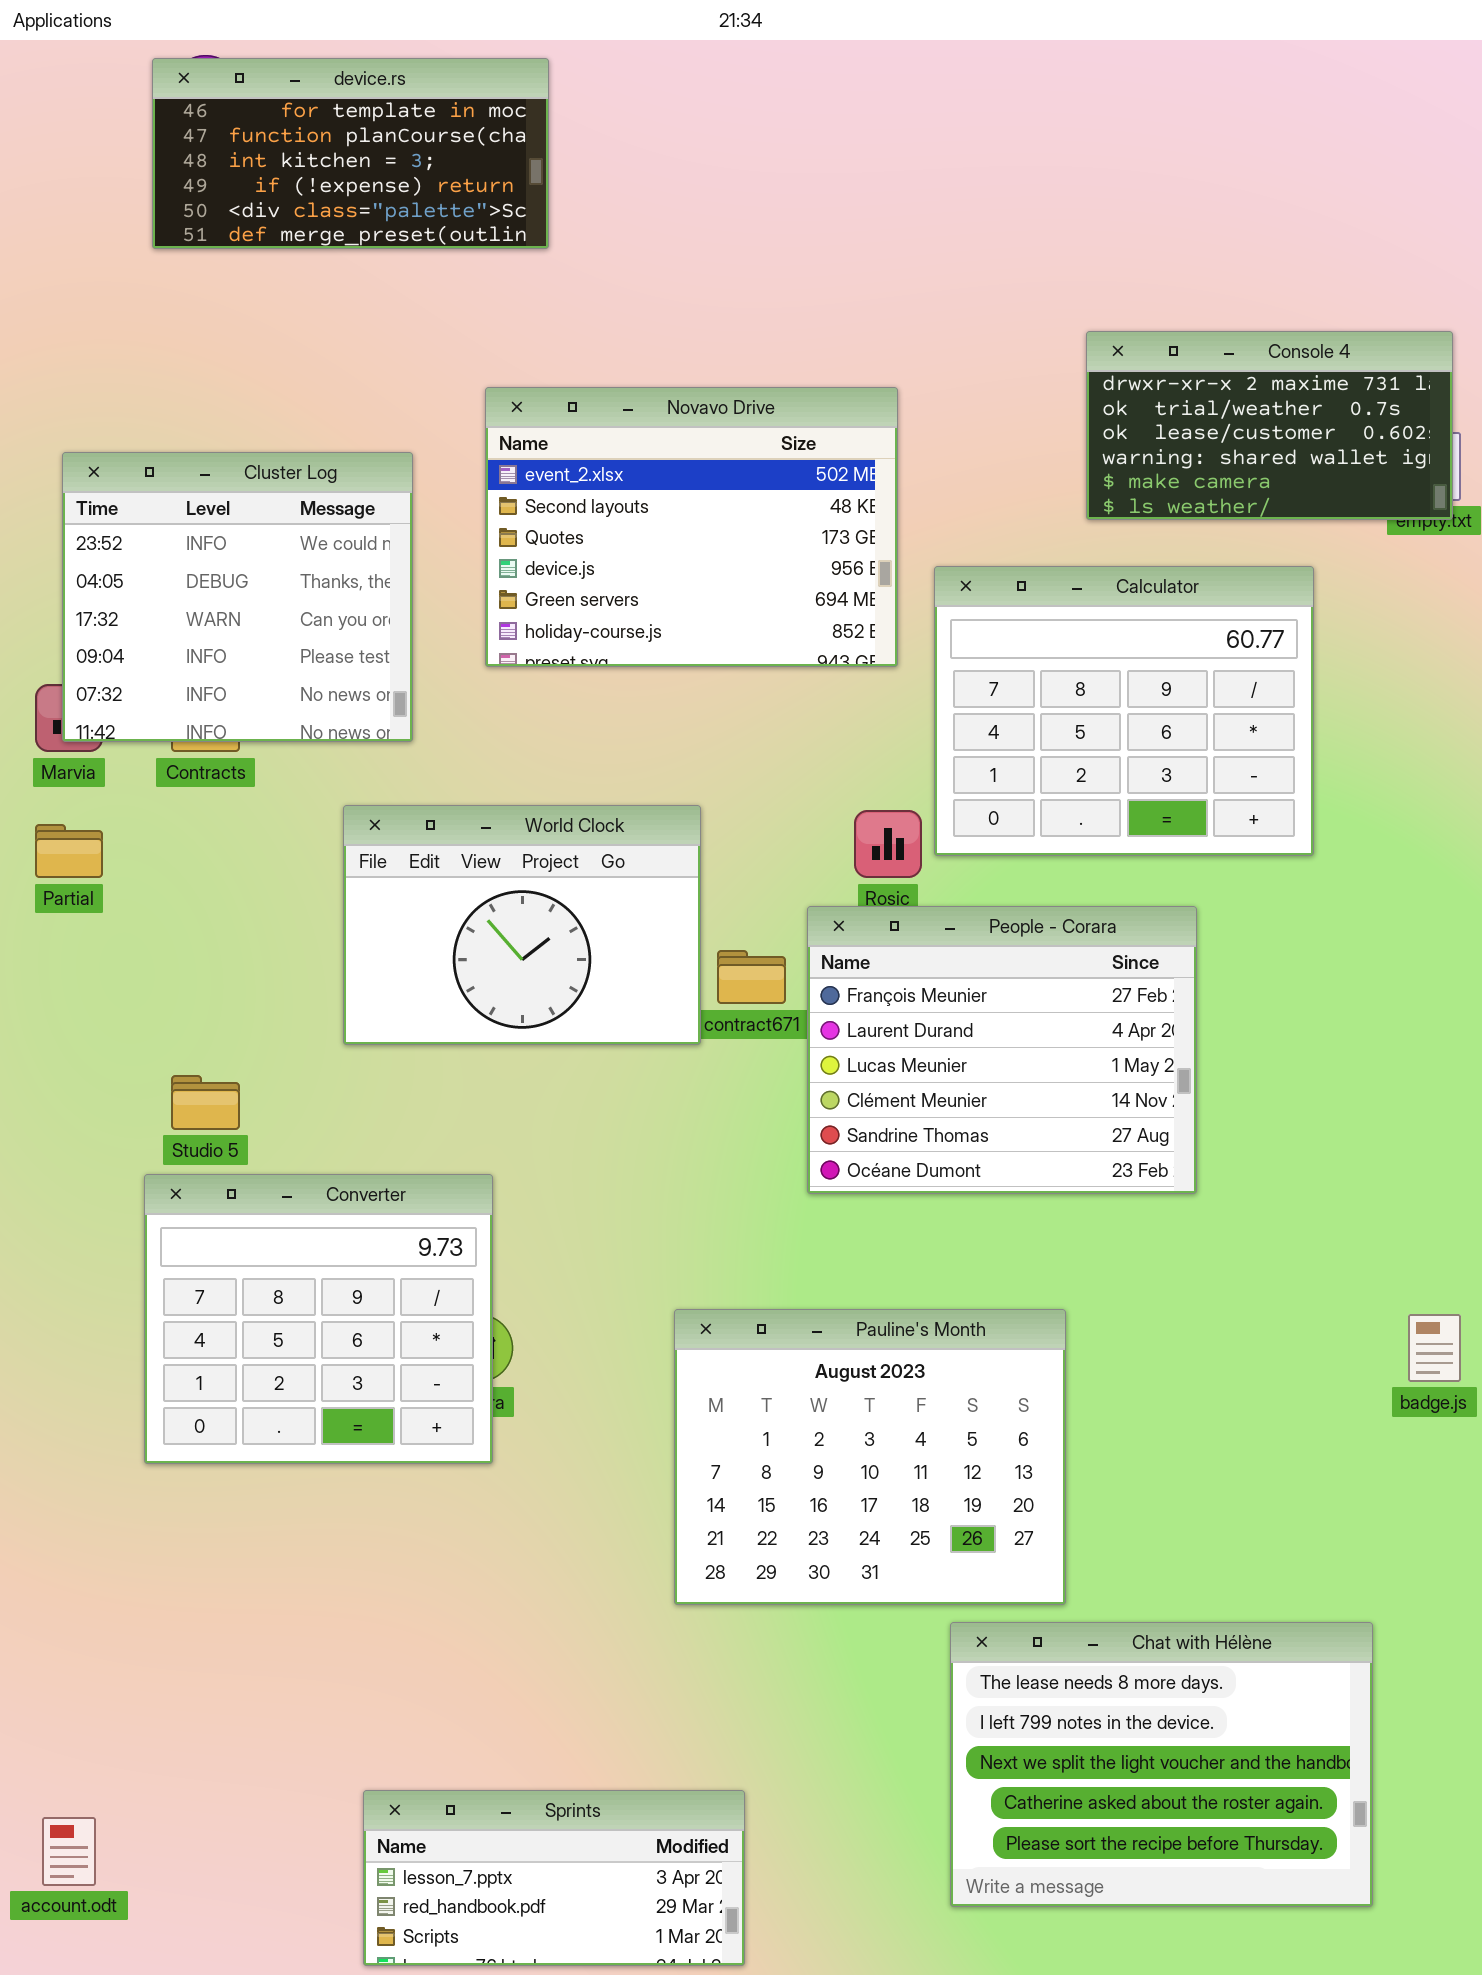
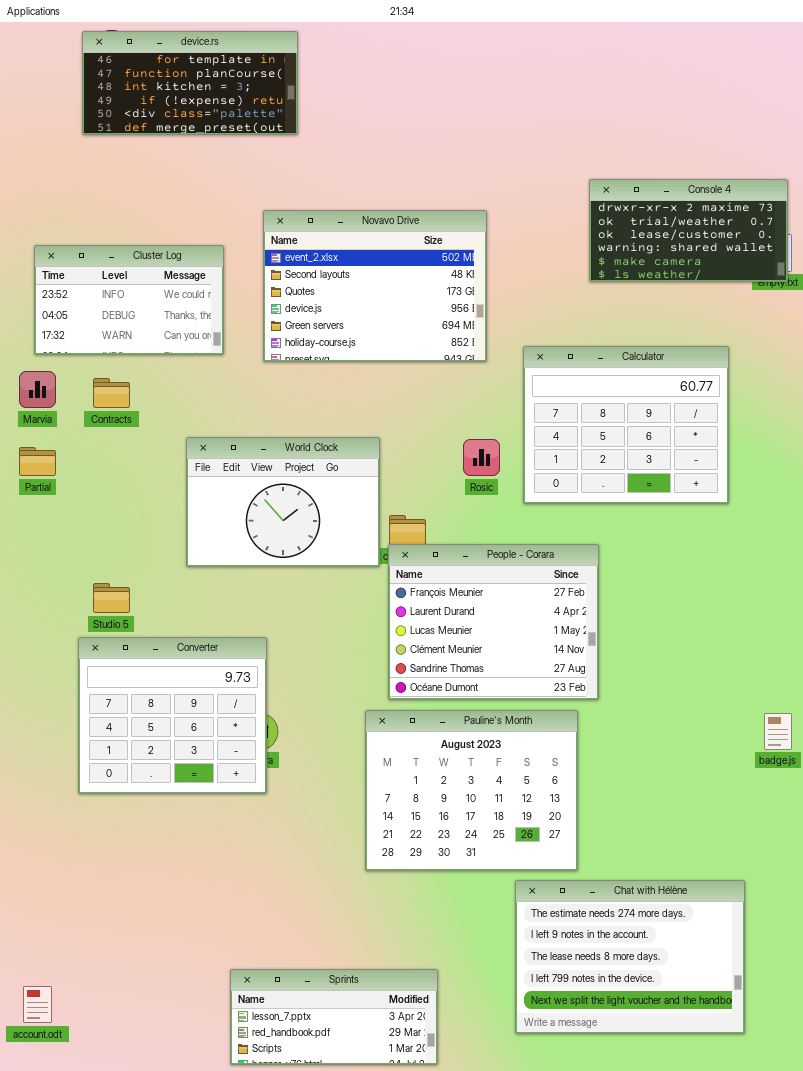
Cluster Log: [62,452,413,742] -> [34,245,224,355], resized
Calculator: [934,566,1314,856] -> [523,346,729,504], moved
People - Corara: [807,906,1197,1194] -> [388,544,599,700], moved
Chat with Hélène: [950,1622,1373,1907] -> [515,880,745,1034], scrolled up 2 rows
Sprints: [363,1790,745,1966] -> [230,969,438,1065], moved

